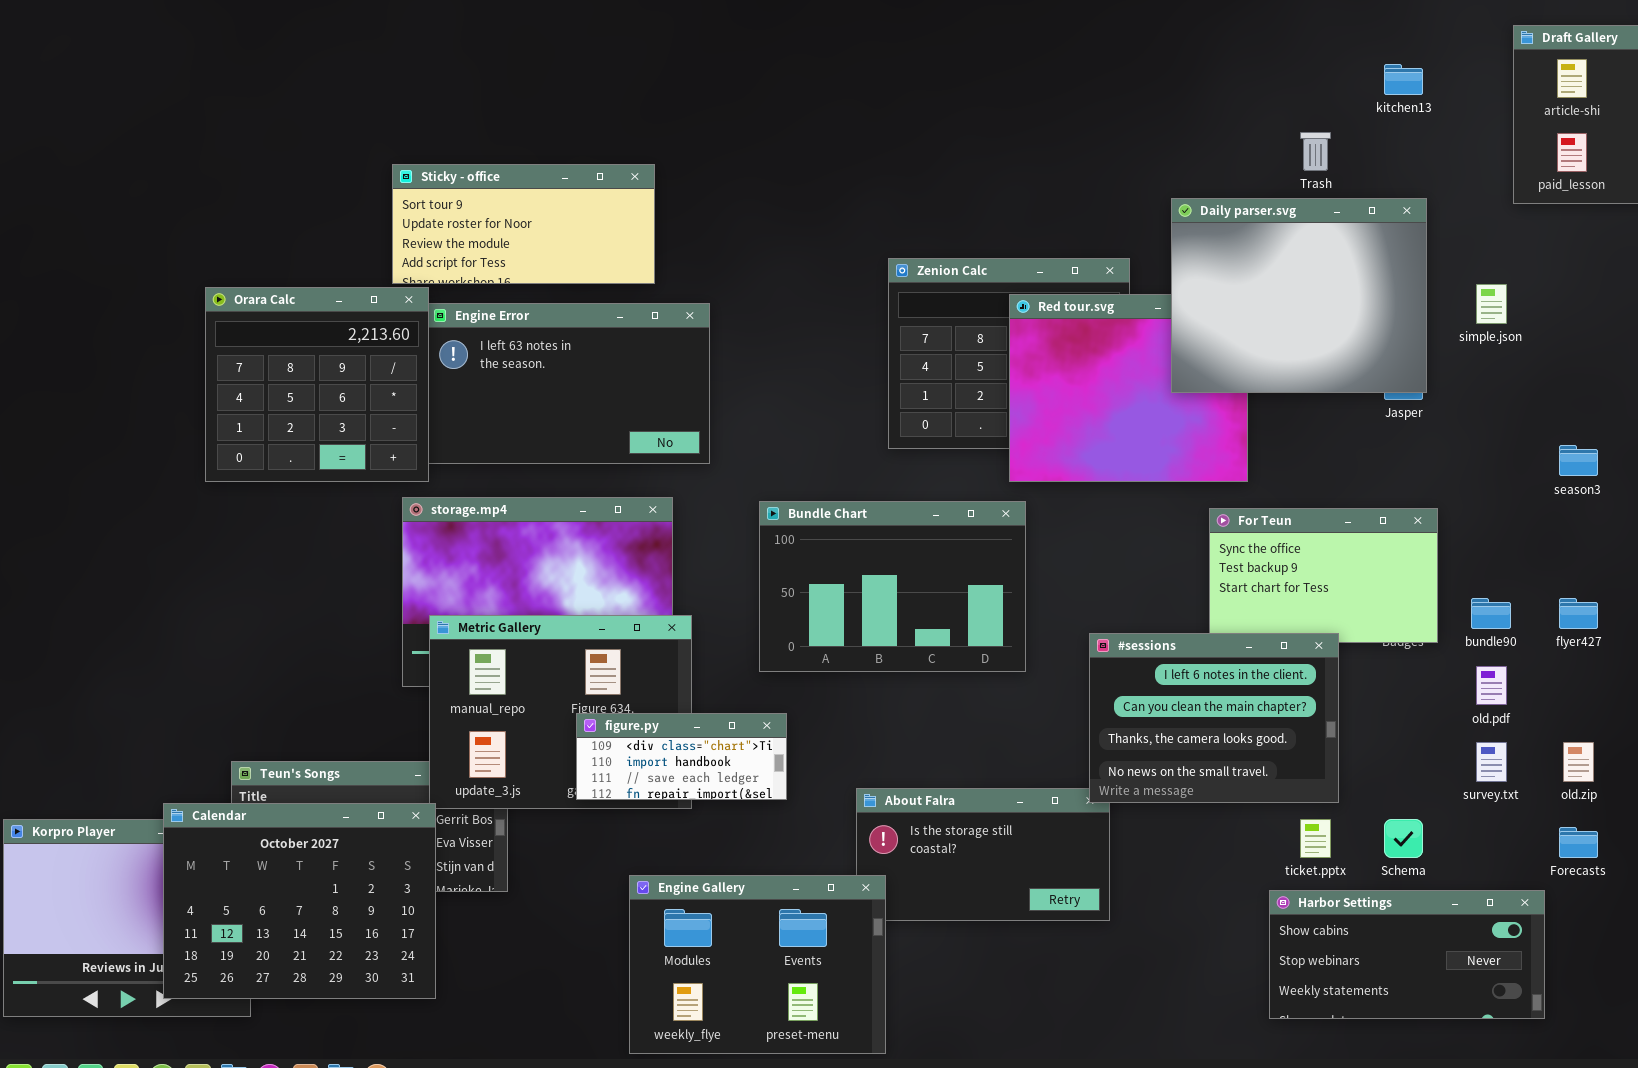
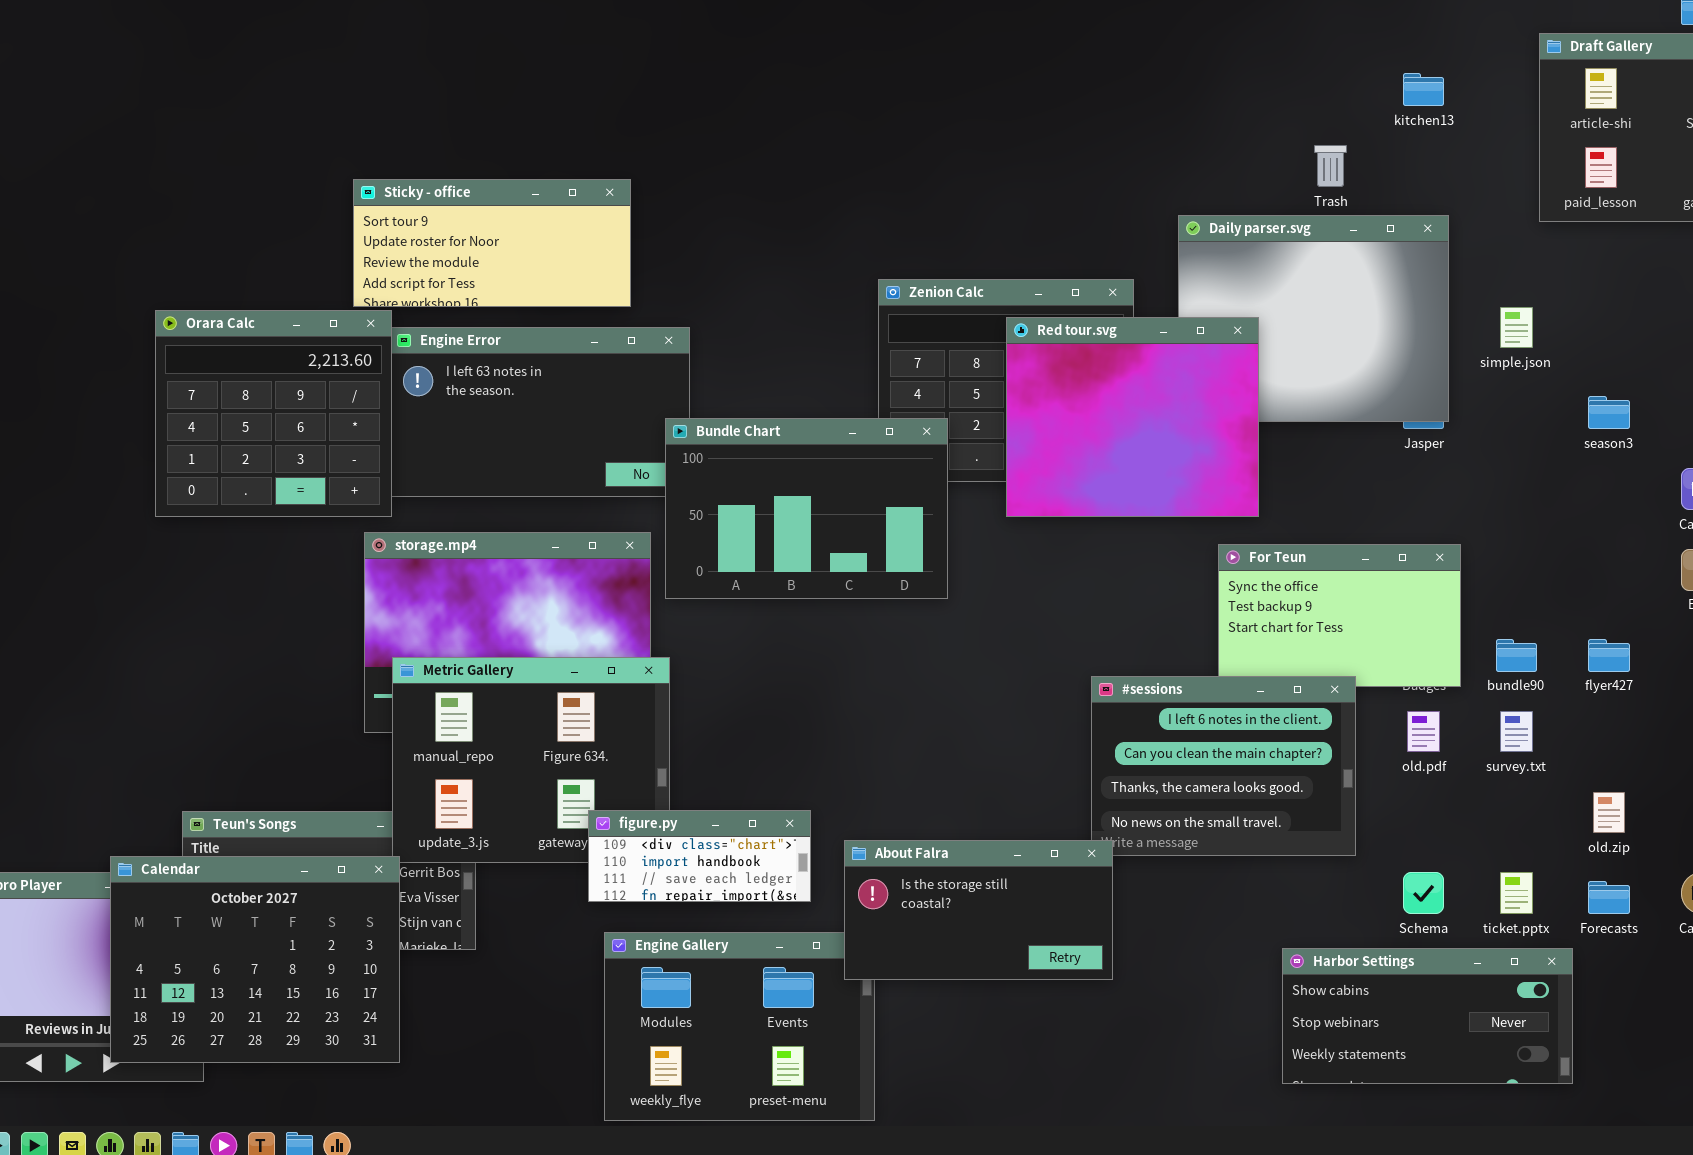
Red tour.svg: [1009,294,1248,482] -> [1006,317,1259,517], raised
season3: [1559,445,1598,476] -> [1588,396,1630,429], moved
Bundle Chart: [759,501,1026,672] -> [665,418,948,599], moved
old.pdf: [1476,666,1507,705] -> [1407,711,1440,752], moved
figure.py: [576,713,787,800] -> [588,810,811,902], moved
survey.txt: [1476,742,1507,782] -> [1500,711,1533,752], moved
About Falra: [856,788,1110,921] -> [844,840,1113,980], raised
ticket.pptx: [1300,819,1331,858] -> [1500,872,1533,914], moved

